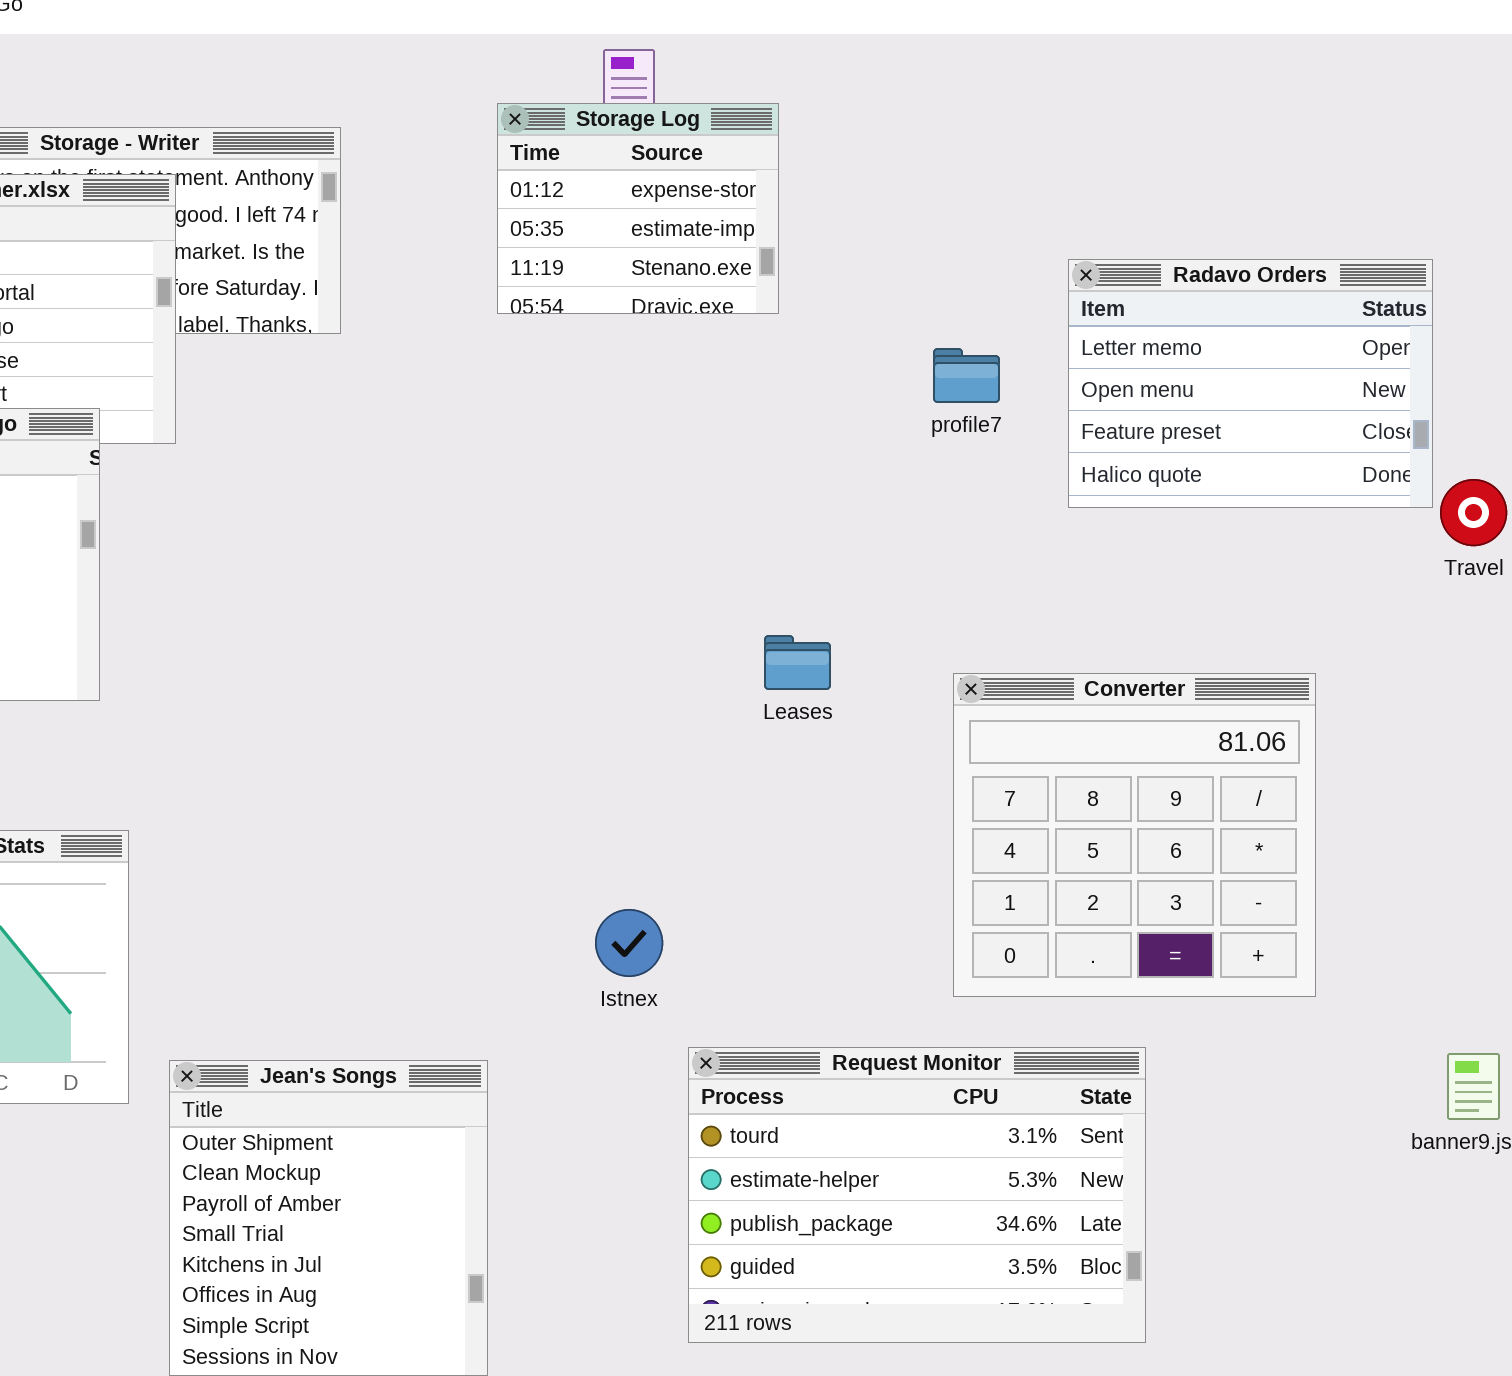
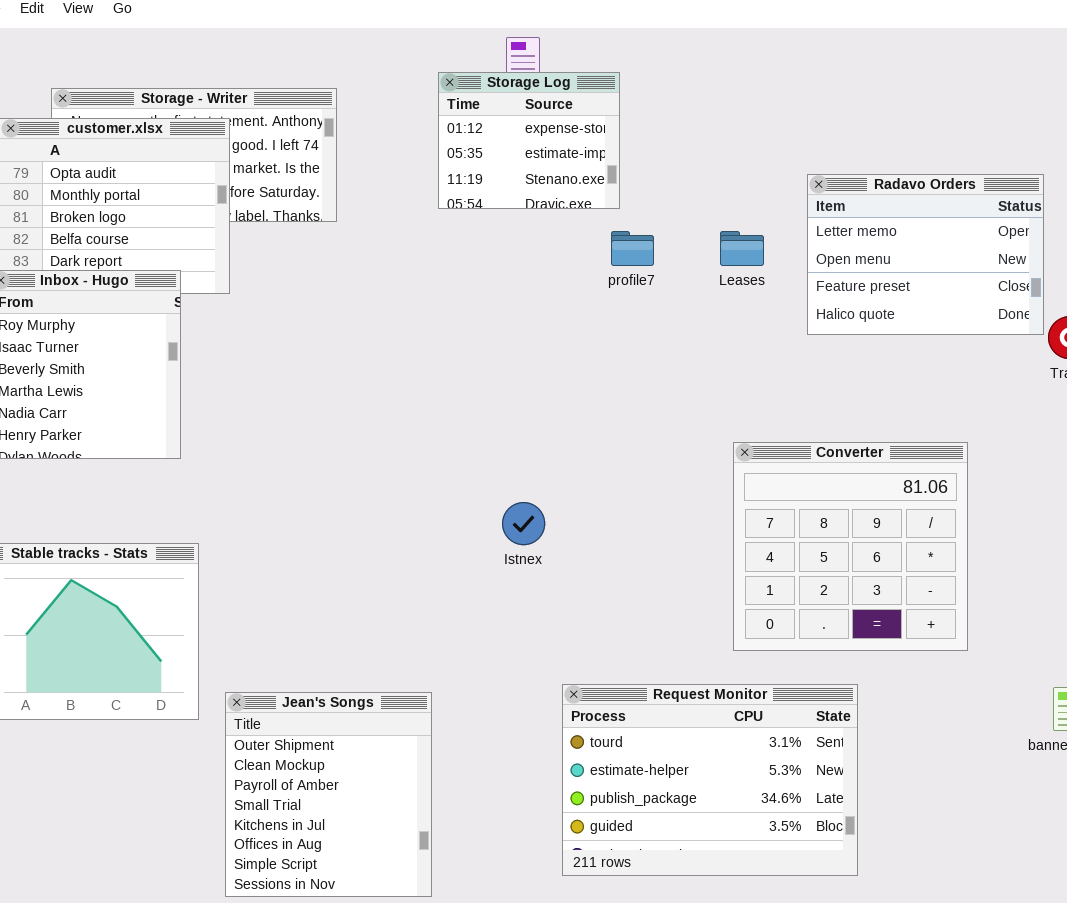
profile7: [933,348,1000,403] -> [611,231,654,266], moved
Leases: [764,635,831,690] -> [720,231,764,266], moved
Istnex: [595,909,663,977] -> [502,502,545,545], moved

